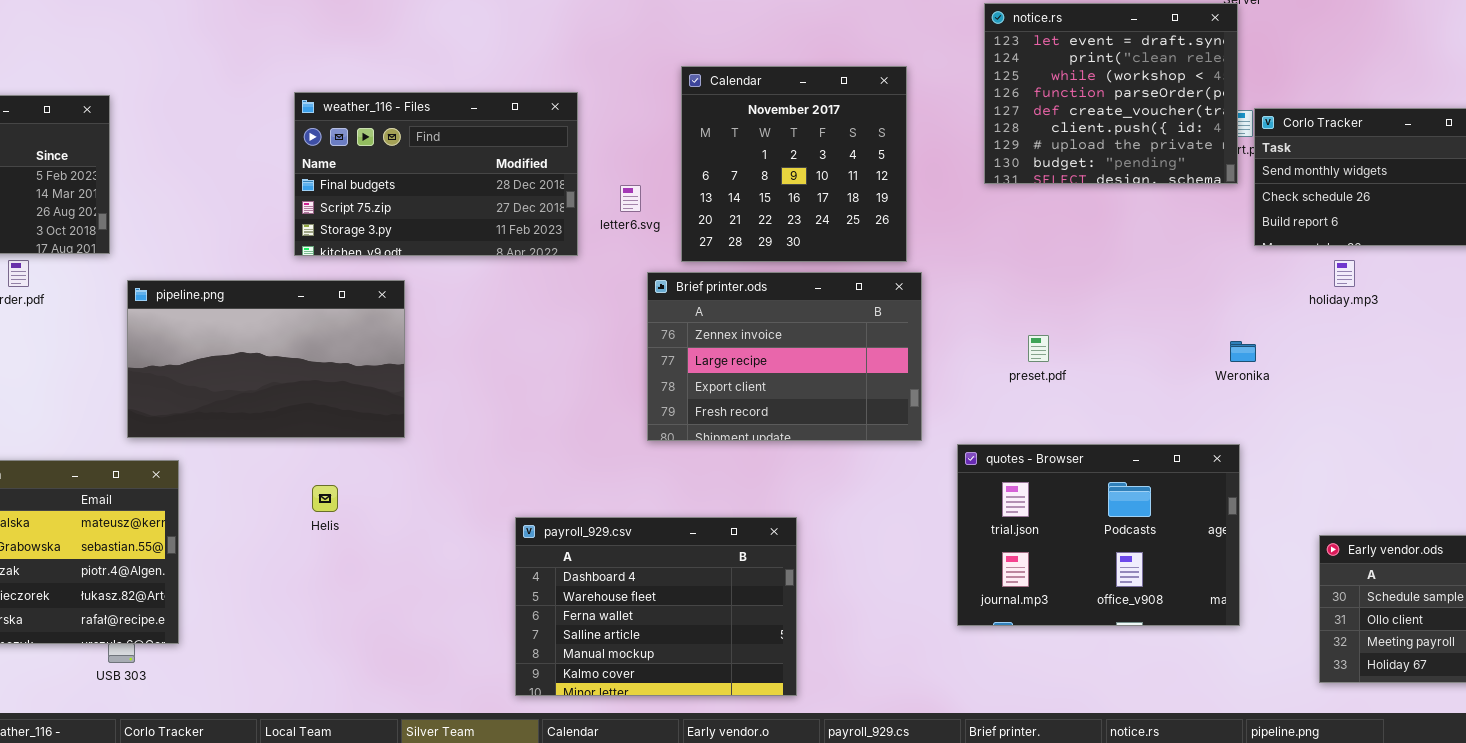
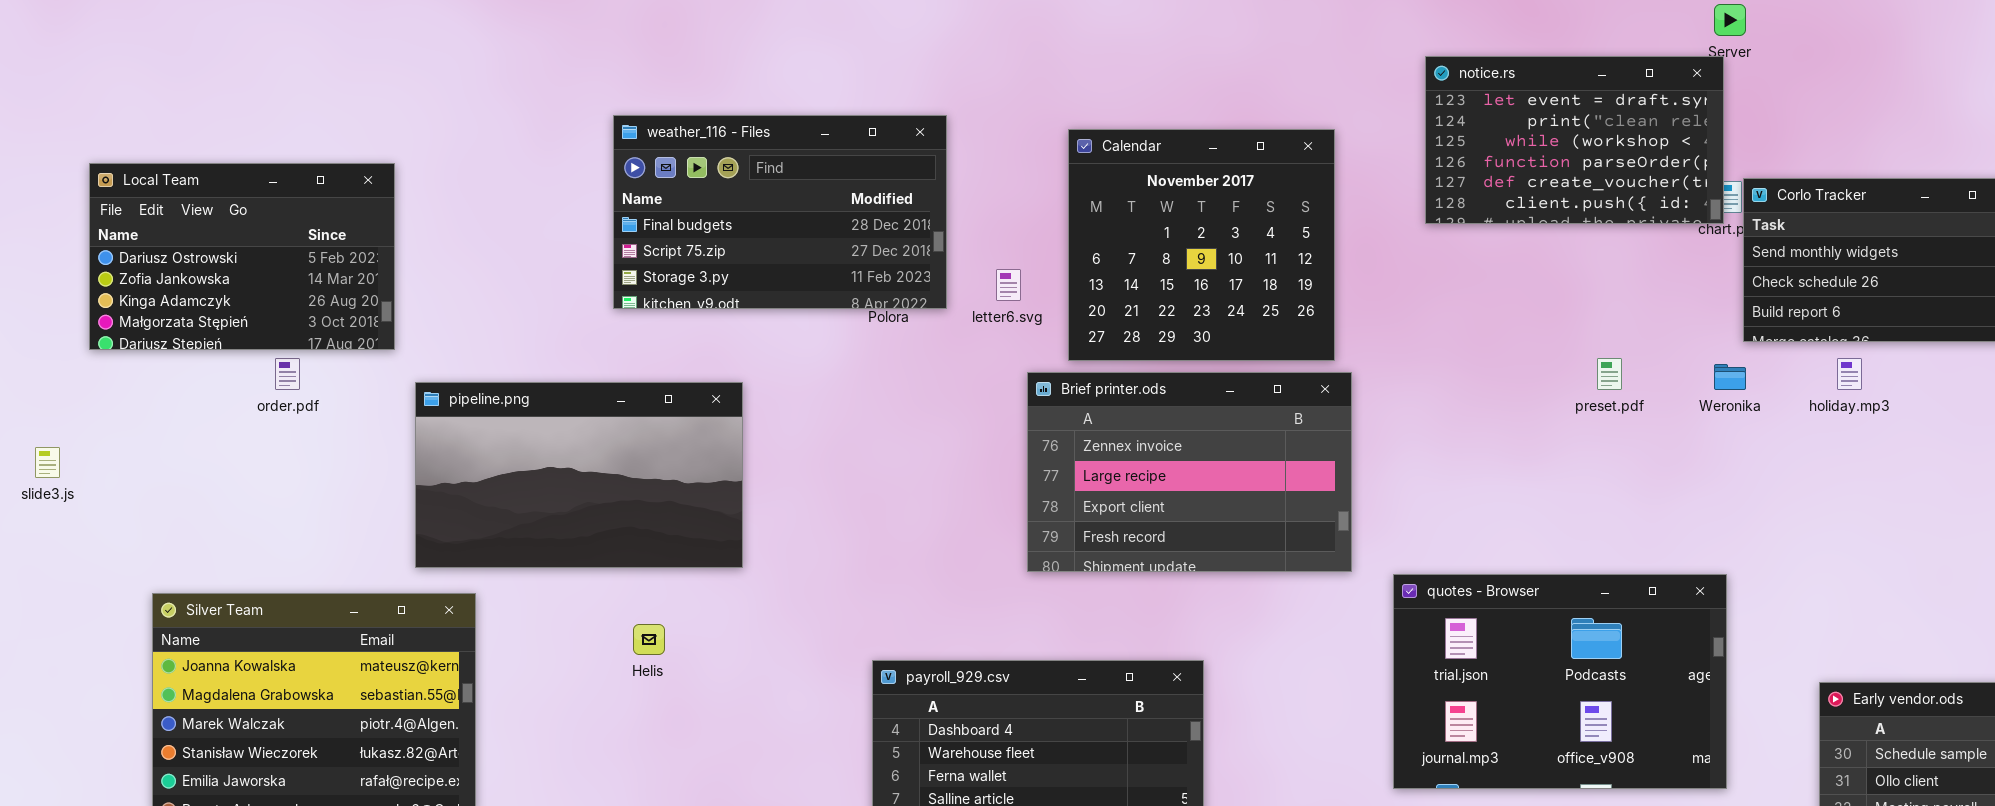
notice.rs: [984,3,1238,184] -> [1425,56,1724,224], resized
weather_116 - Files: [294,92,578,256] -> [613,115,947,309], moved
preset.pdf: [1028,335,1049,362] -> [1597,358,1622,390], moved
Weronika: [1230,341,1256,362] -> [1714,364,1746,390], moved

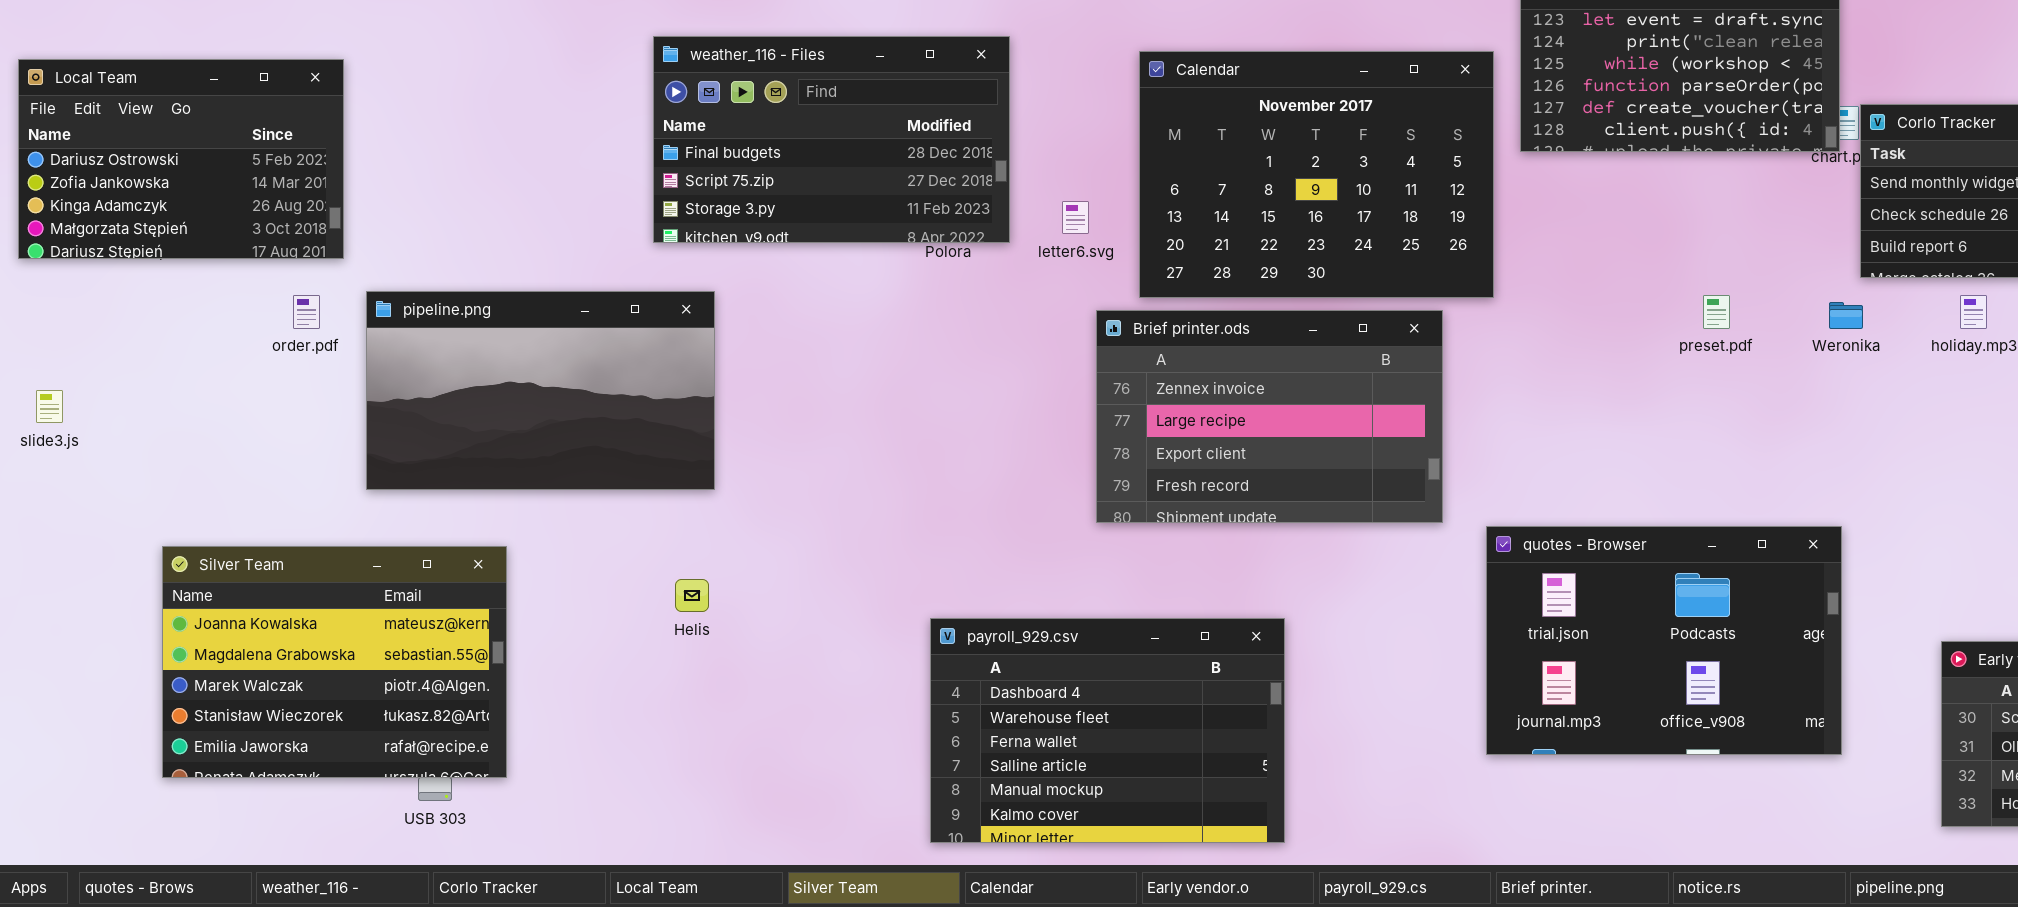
Calendar: [1068,129,1335,361] -> [1139,51,1494,298], resized
Local Team: [89,163,395,350] -> [18,59,344,259], moved
pipeline.png: [415,382,743,568] -> [366,291,715,490], moved

